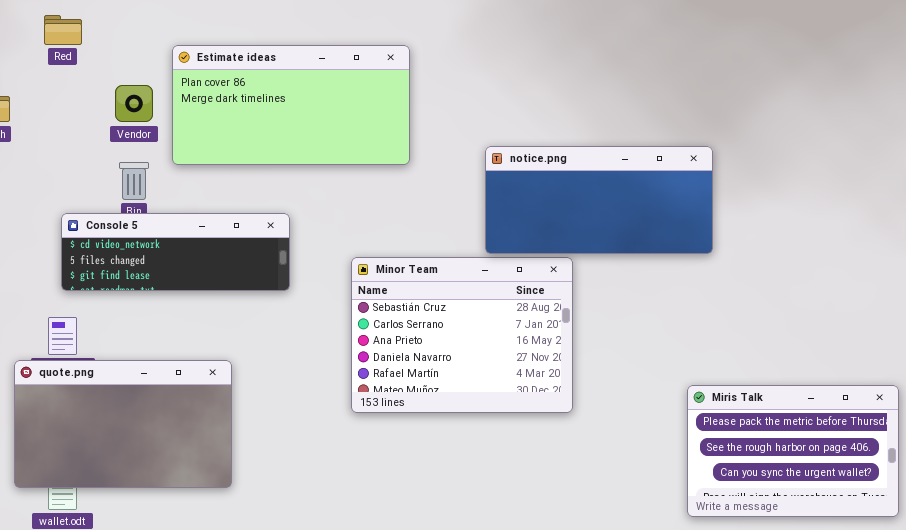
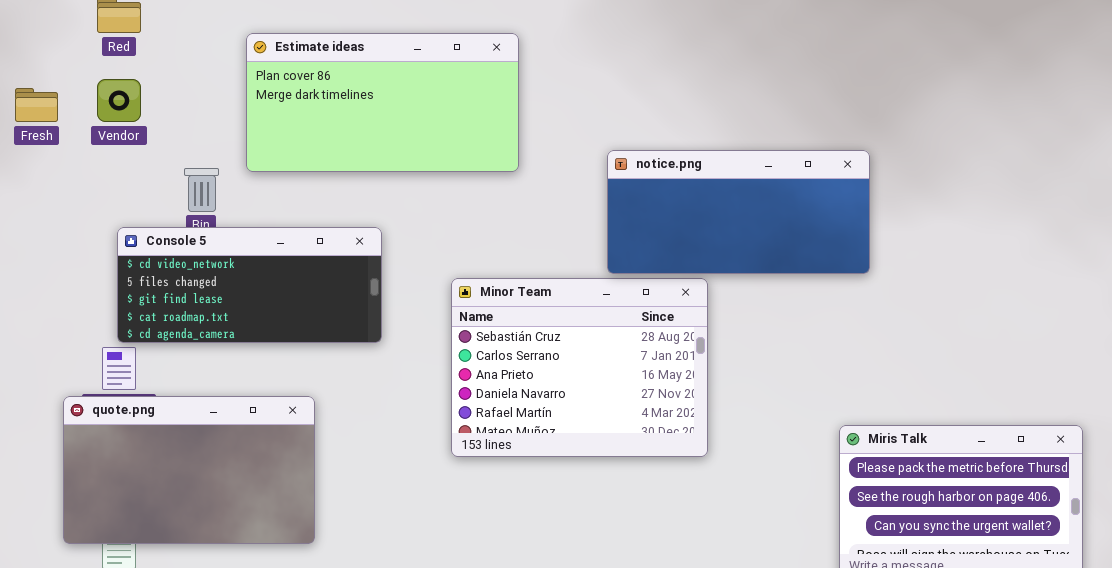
Vendor: [115,85,153,122] -> [97,79,141,122], moved
Console 5: [61,213,290,291] -> [117,227,382,343], resized

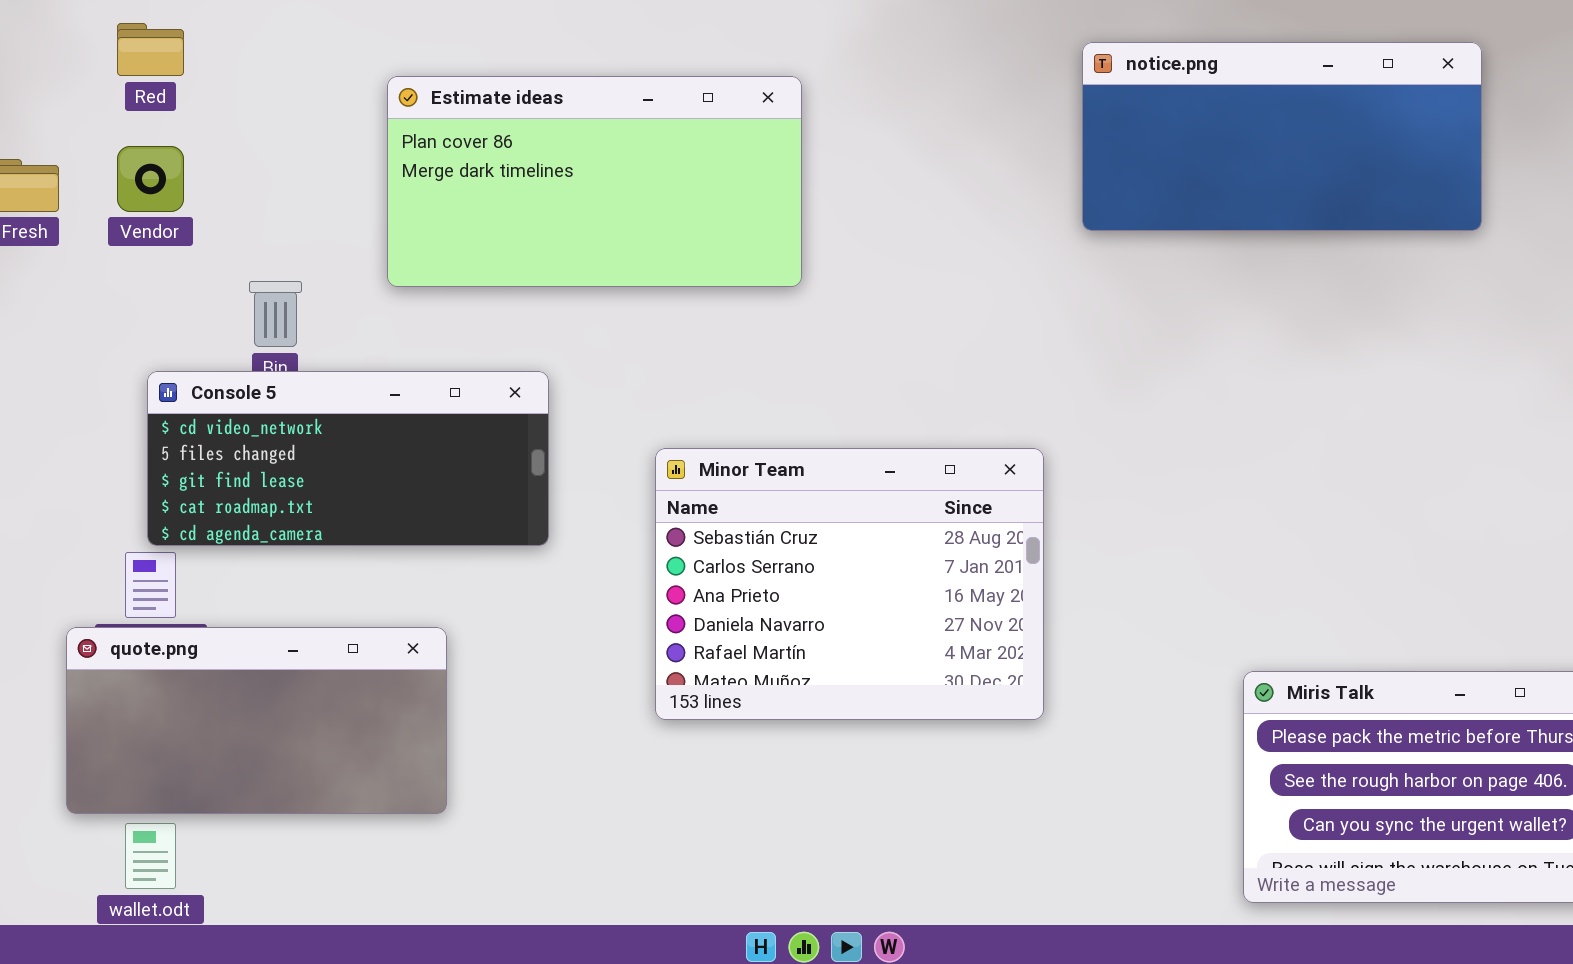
Estimate ideas: [246,33,519,172] -> [387,76,802,287], moved
notice.png: [607,150,870,274] -> [1082,42,1482,231], moved
quote.png: [63,396,315,544] -> [66,627,447,814], resized

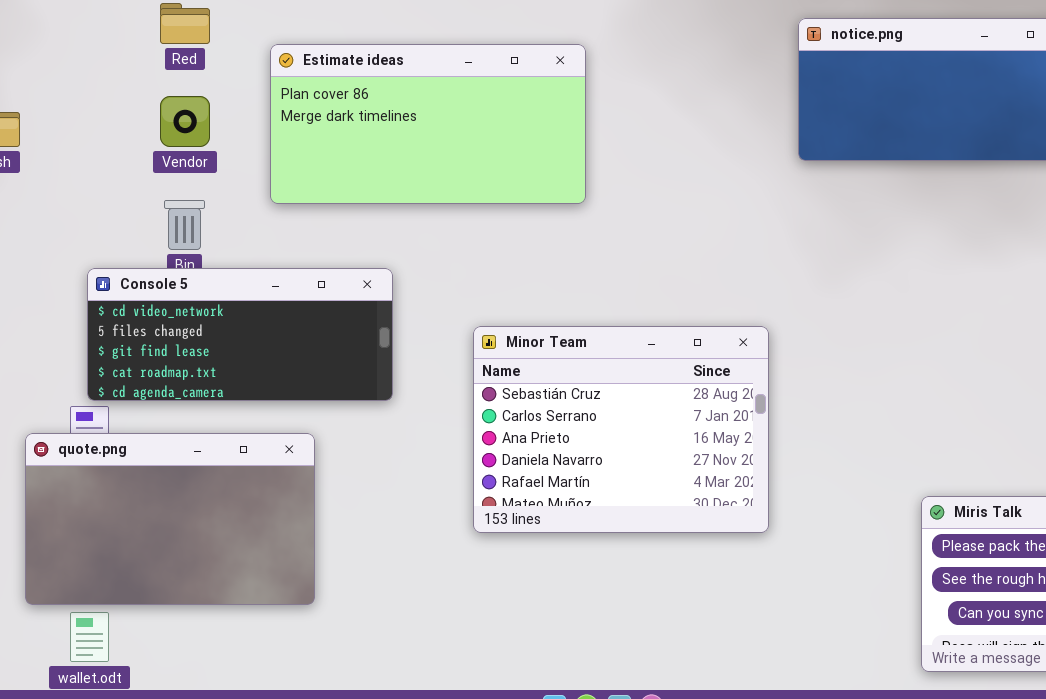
Red: [117,23,184,76] -> [160,3,210,44], moved
Vendor: [117,146,184,212] -> [160,96,210,147], moved
quote.png: [66,627,447,814] -> [25,433,315,605], resized

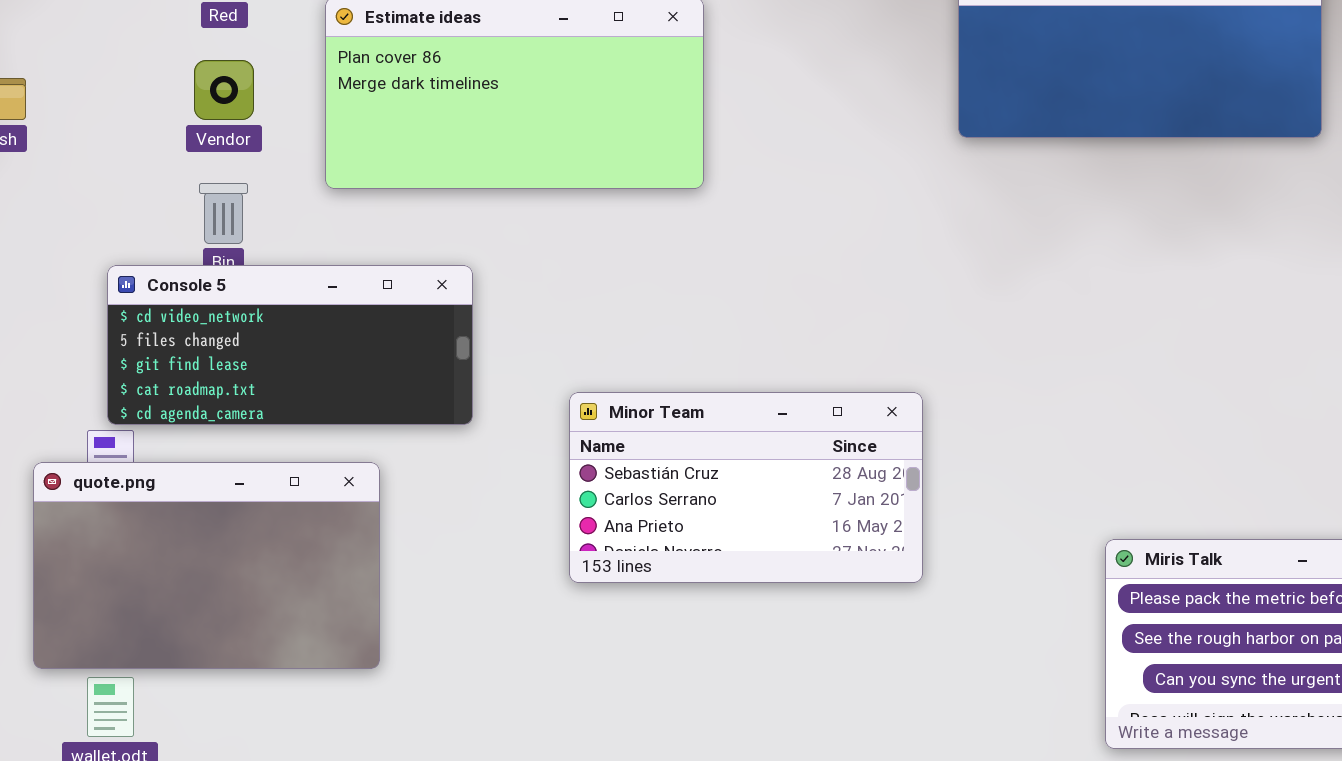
Minor Team: [473,326,769,533] -> [569,392,923,583], resized

